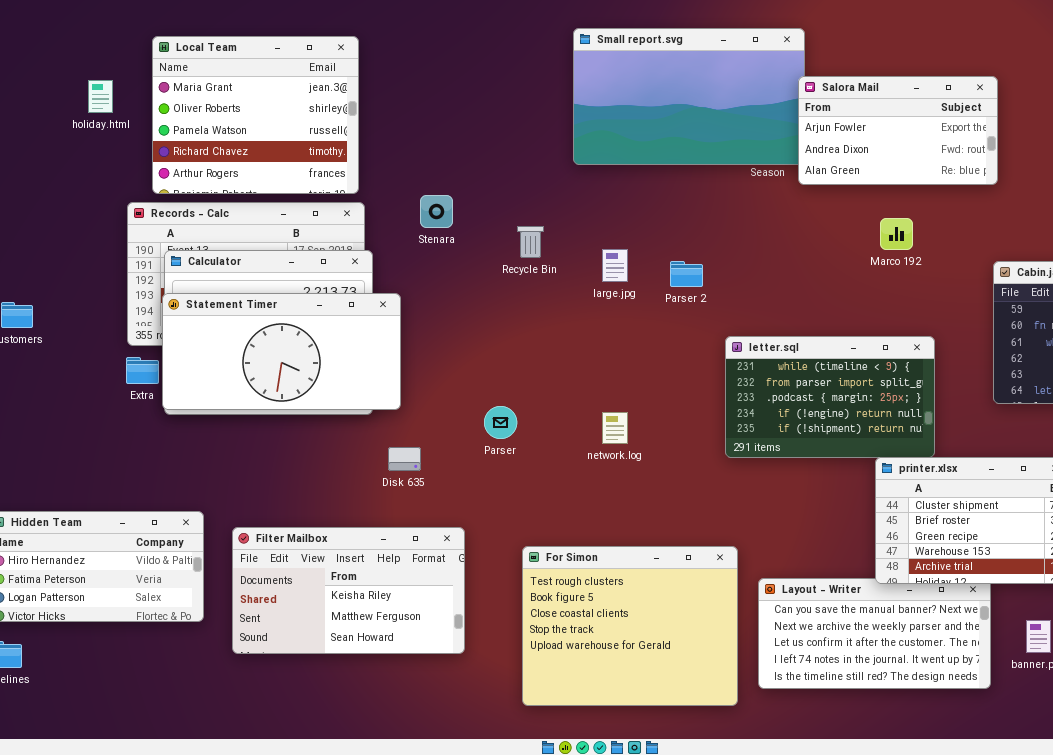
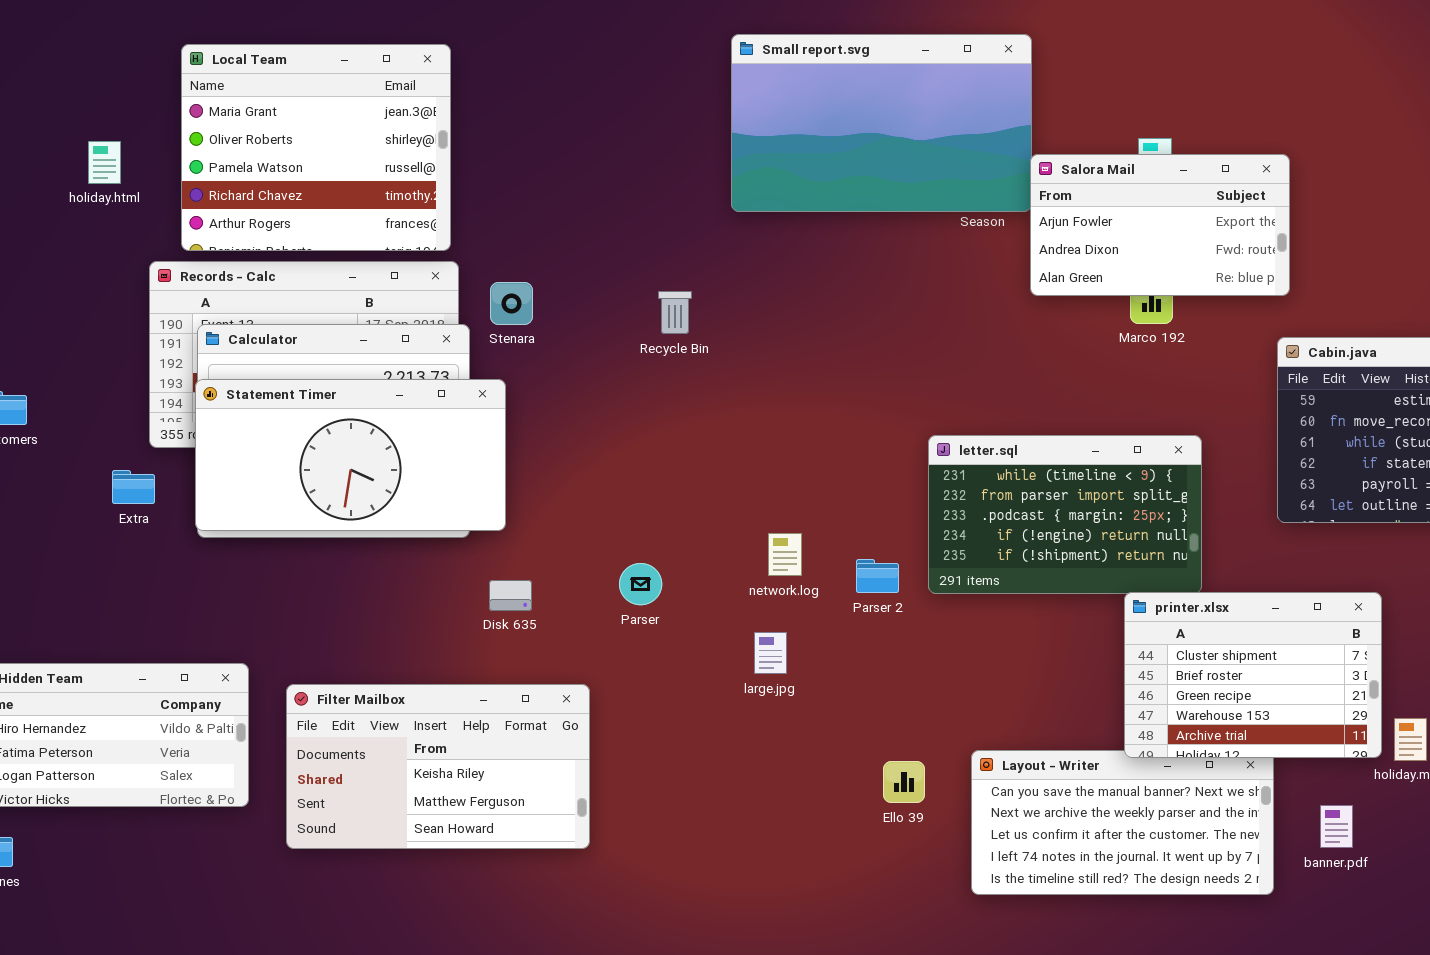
Salora Mail: [798,76,998,185] -> [1030,154,1290,296], moved
holiday.html: [88,80,113,113] -> [88,141,121,184], moved
Stenara: [420,195,453,228] -> [490,282,533,325], moved
large.jpg: [602,249,628,282] -> [754,632,787,674], moved
Parser 2: [670,261,703,287] -> [856,559,899,593], moved
Extra: [126,357,159,384] -> [112,470,155,504], moved
Parser: [484,406,517,439] -> [619,563,662,605], moved
For Simon: [522,546,738,706] -> none, closed

